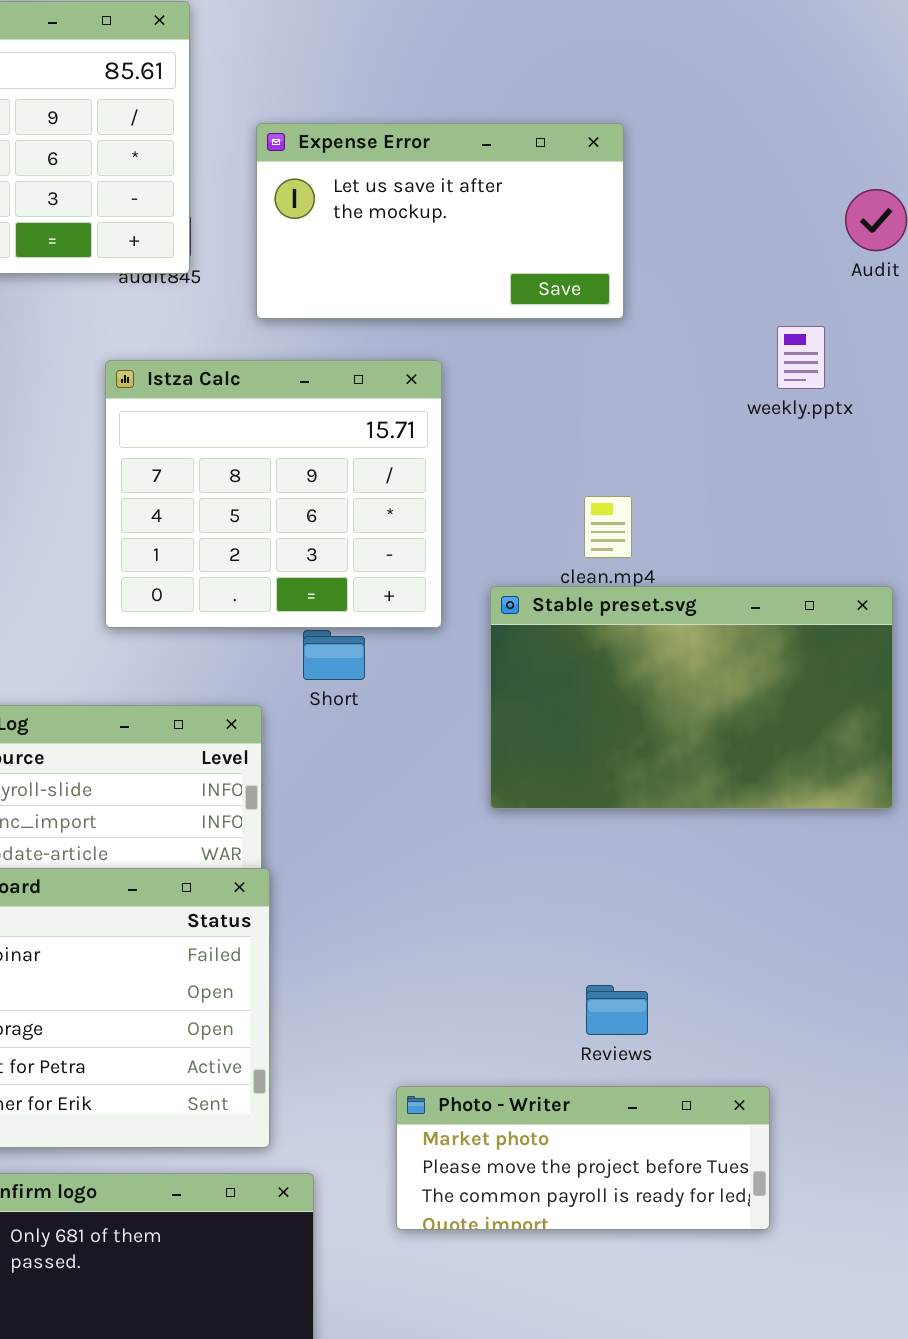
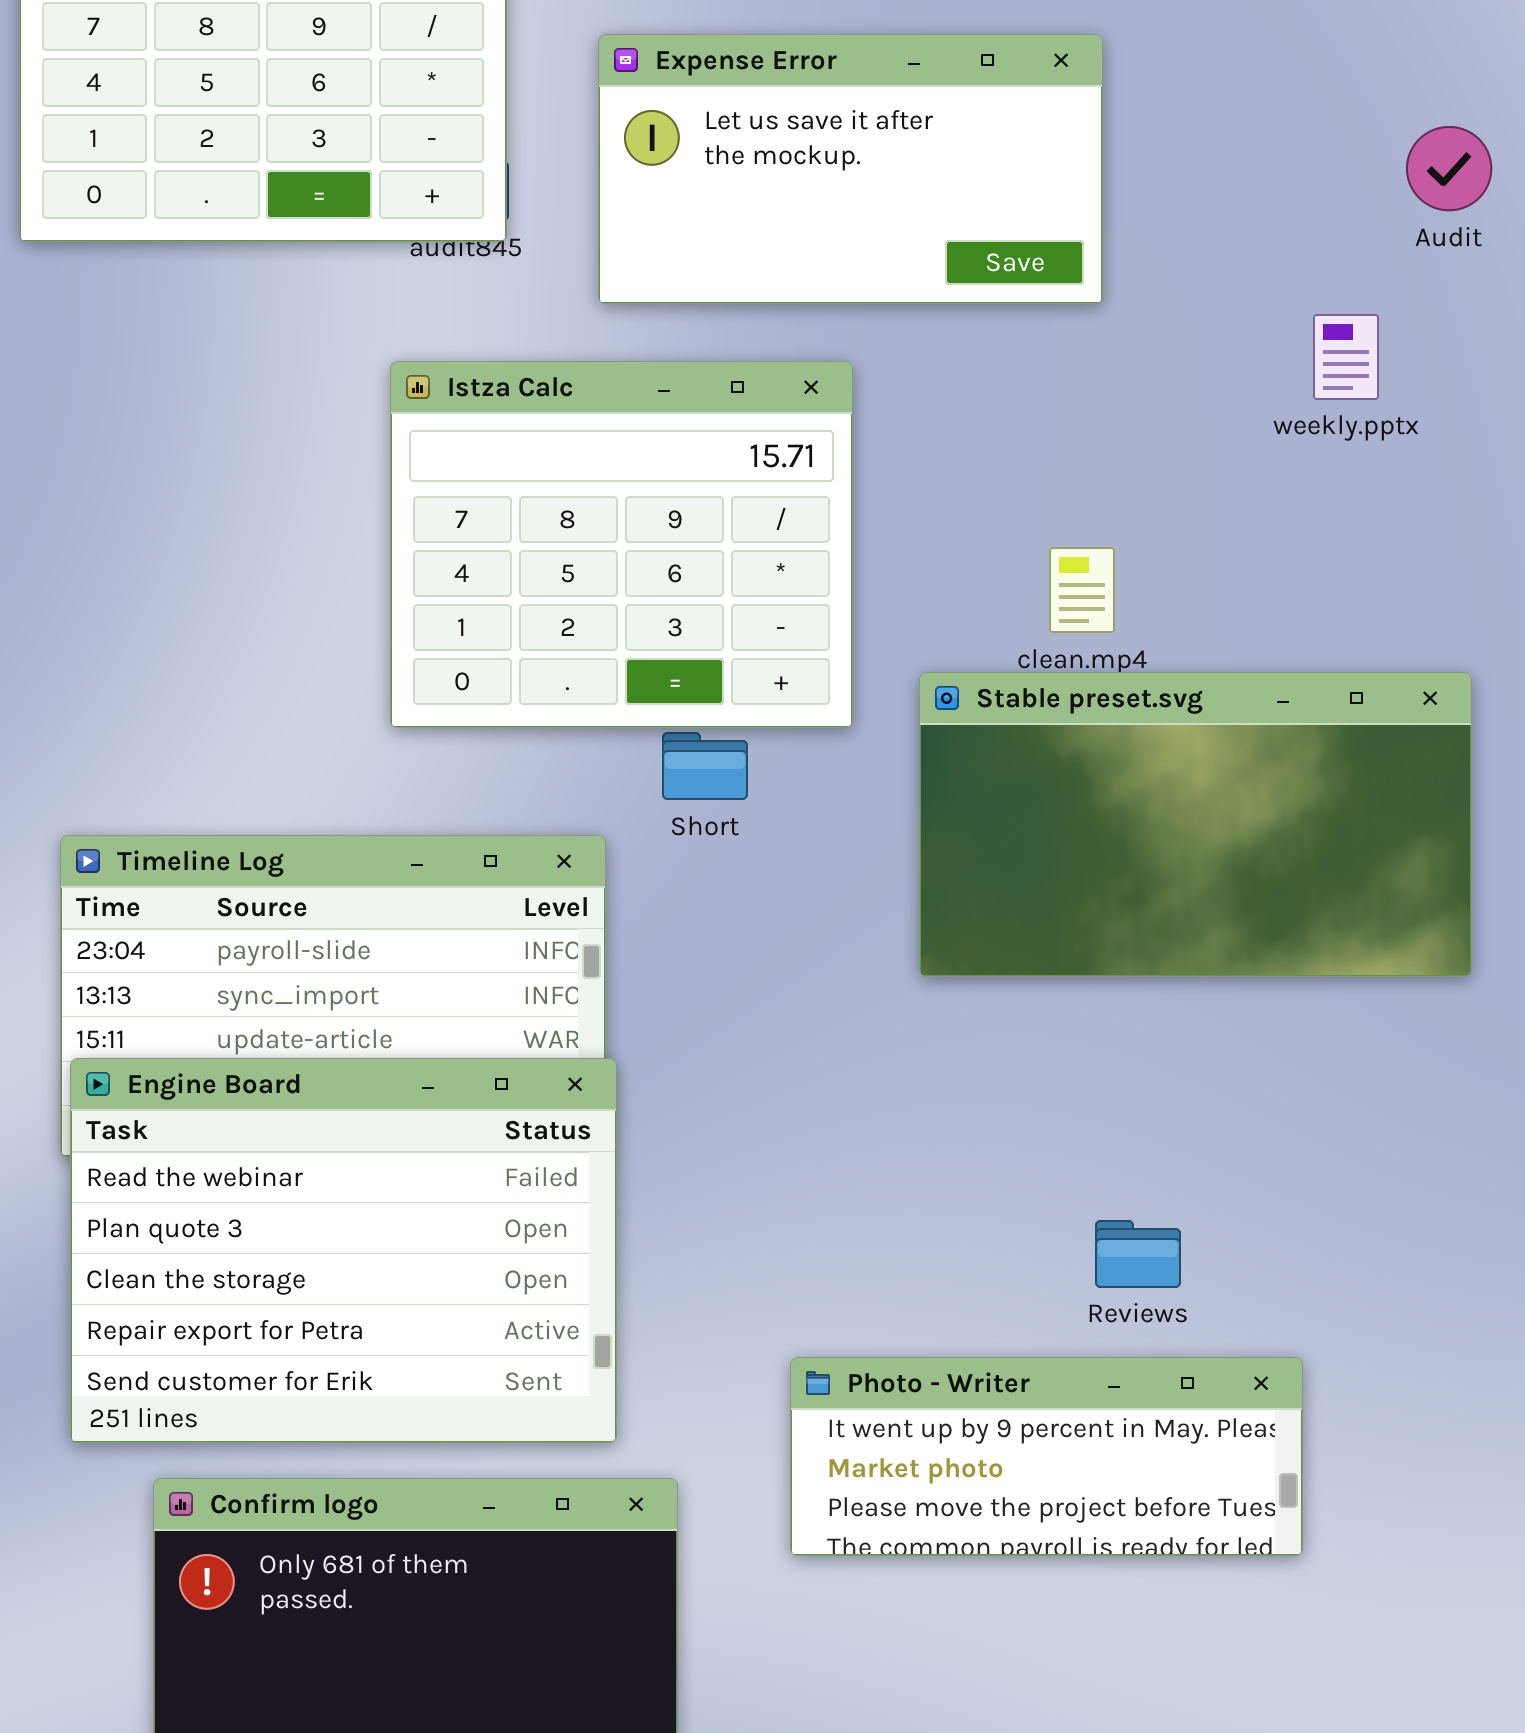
Reviews: [586,985,648,1035] -> [1095,1220,1181,1288], moved
Photo - Writer: [396,1086,770,1230] -> [790,1357,1303,1556], scrolled up 1 row

